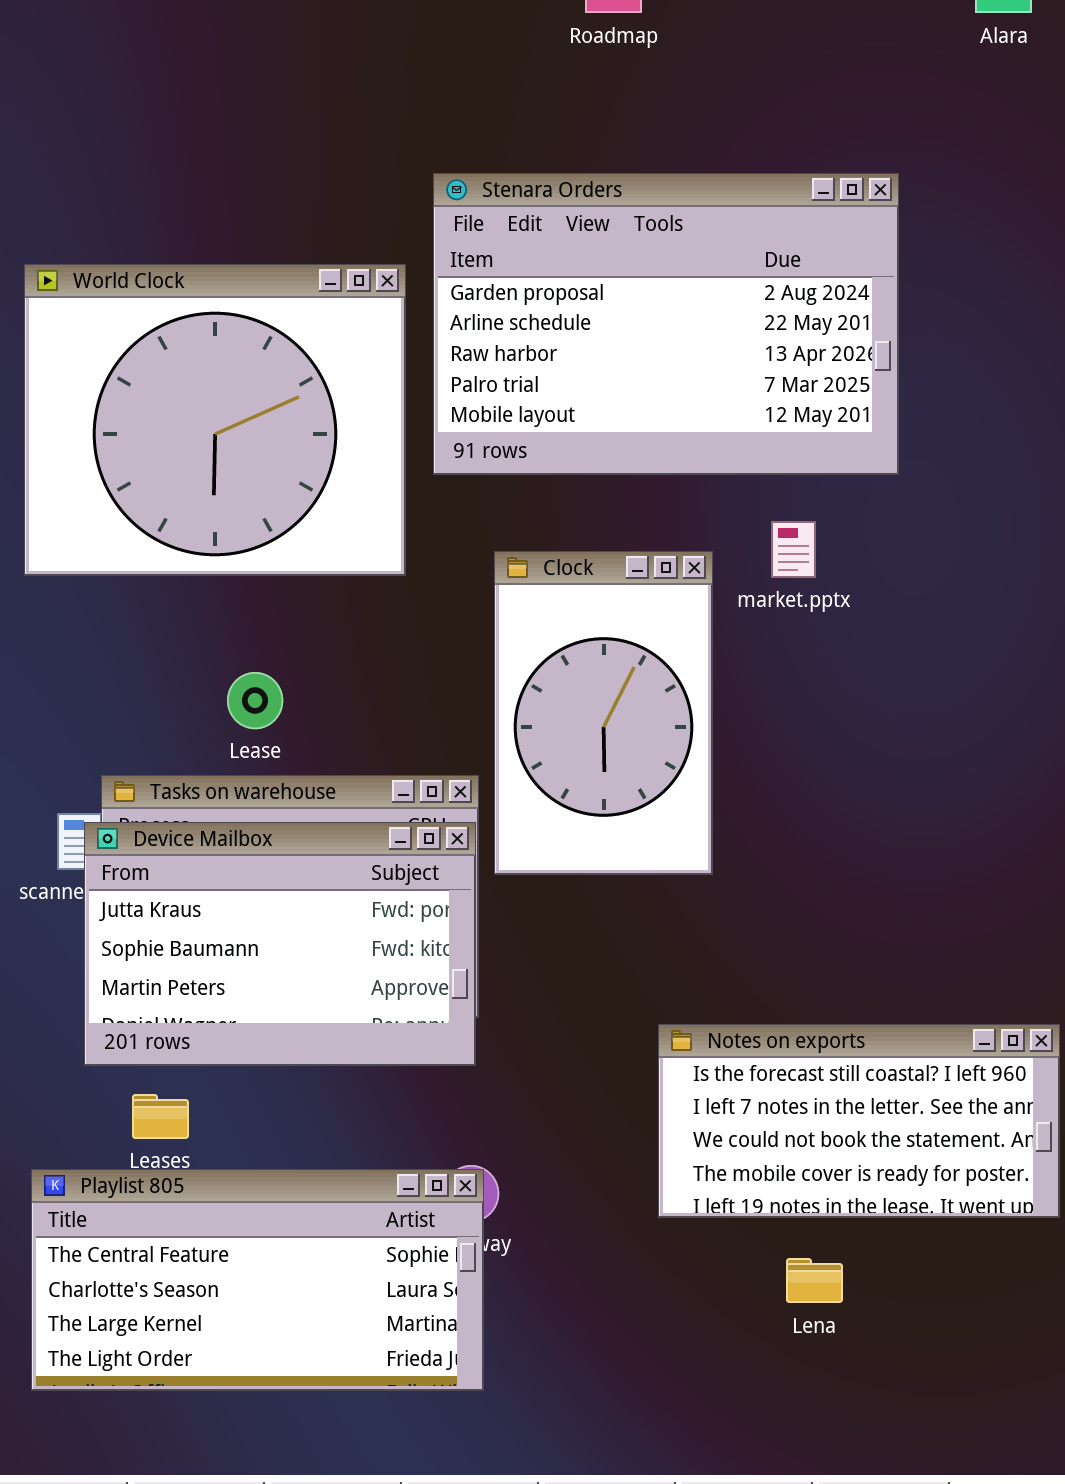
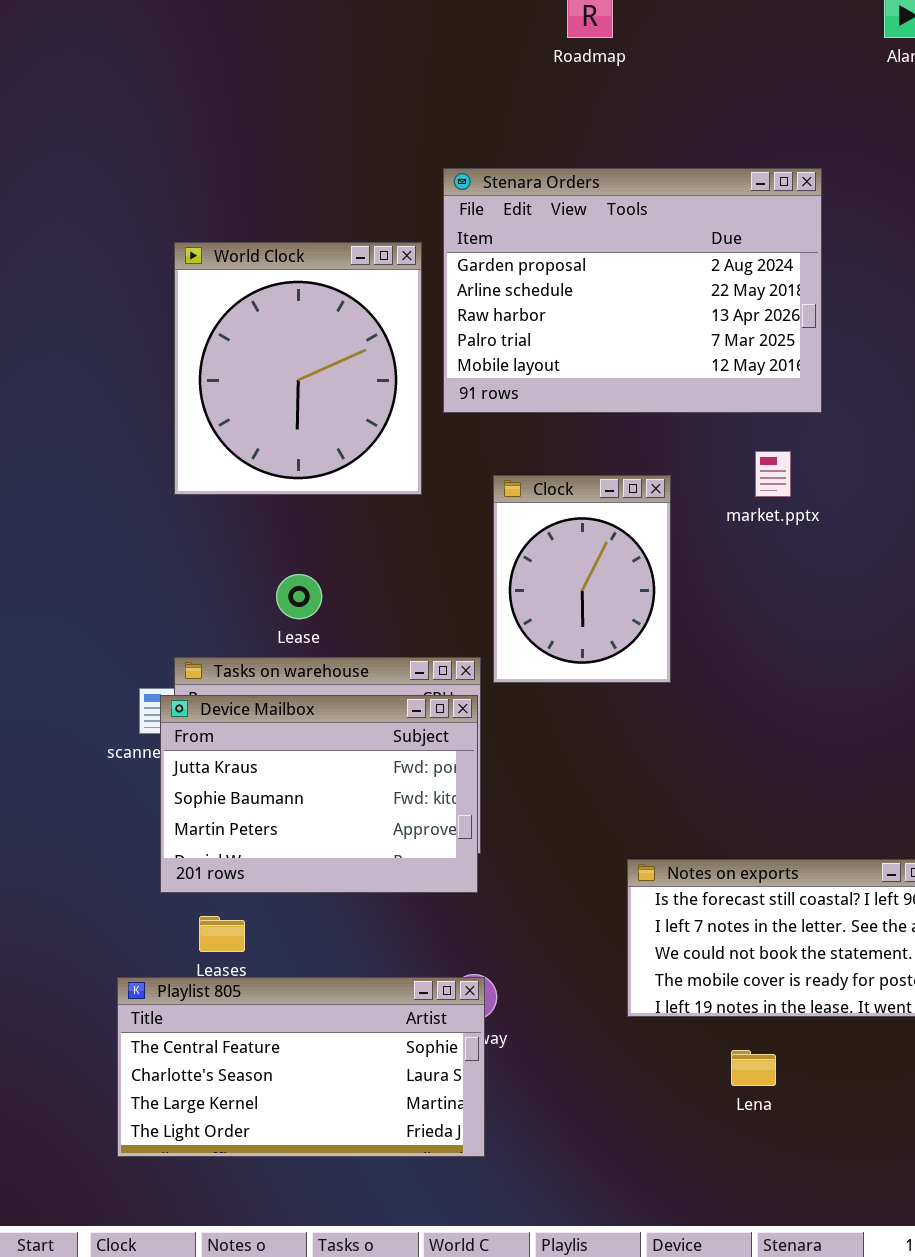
World Clock: [24,264,406,576] -> [174,242,422,495], resized
market.pptx: [771,521,816,578] -> [755,451,791,497], moved
Clock: [494,551,713,875] -> [493,475,671,683], resized

